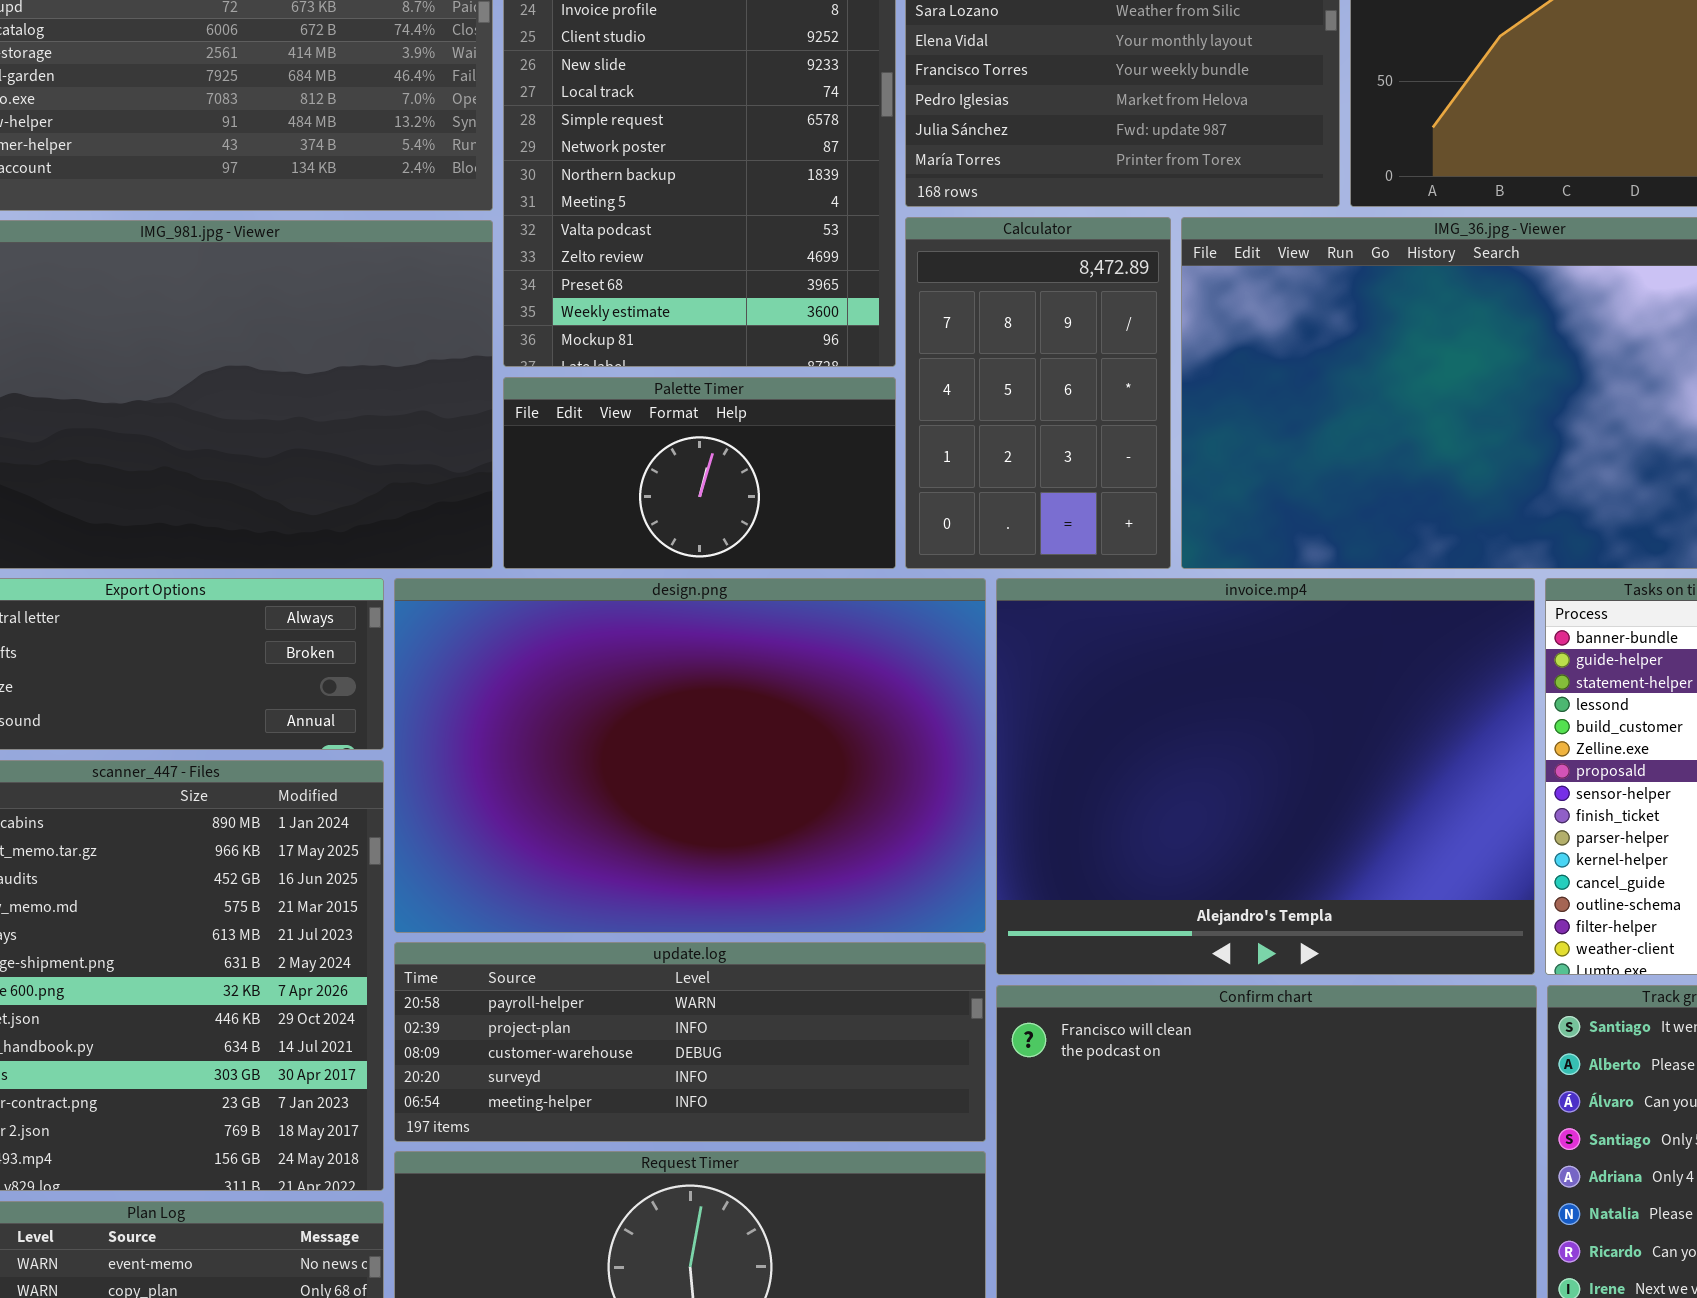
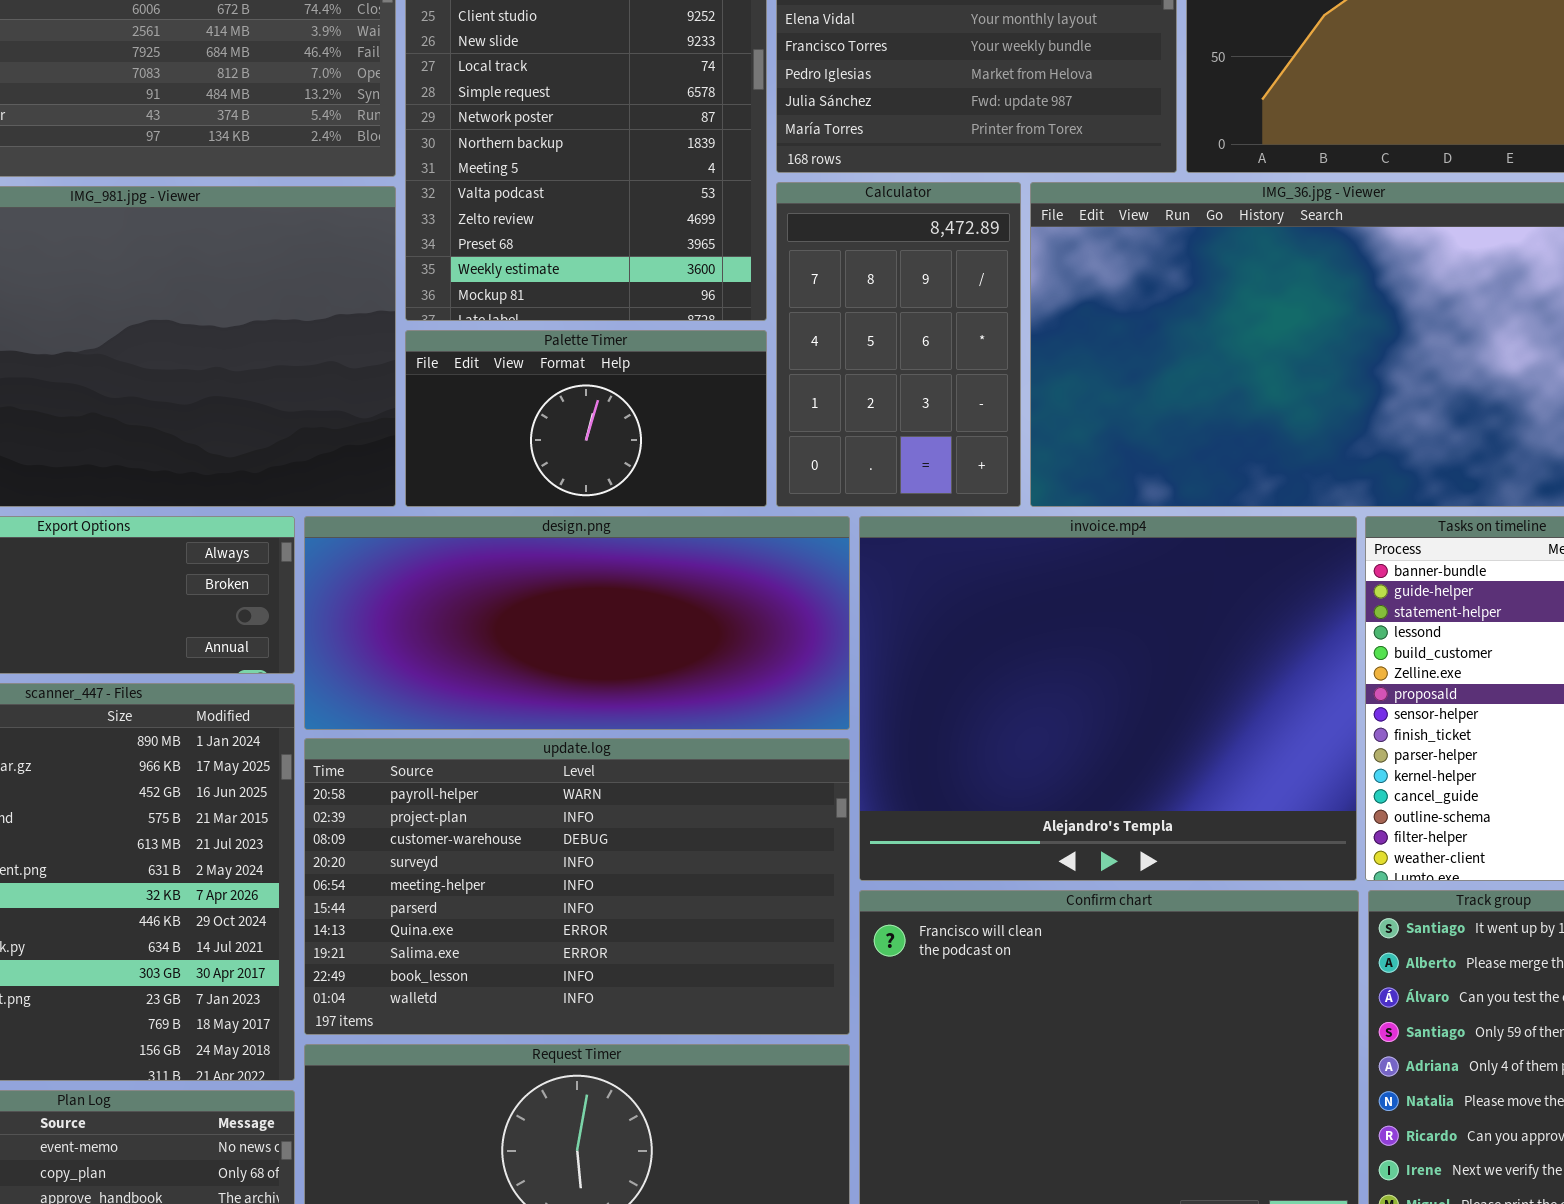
design.png: [394,578,986,933] -> [304,516,850,730], resized
update.log: [394,942,986,1142] -> [304,738,850,1035], resized

